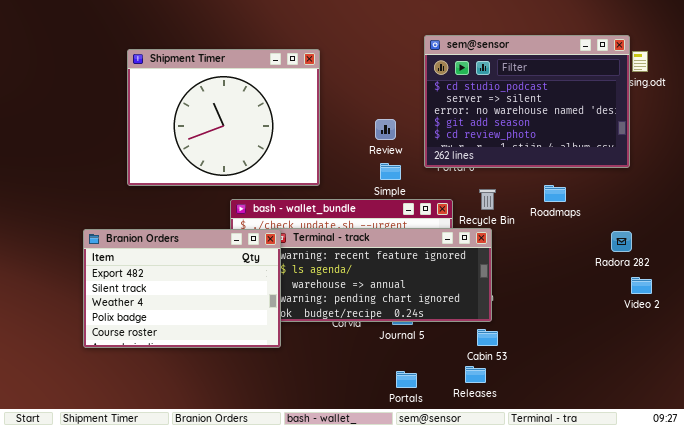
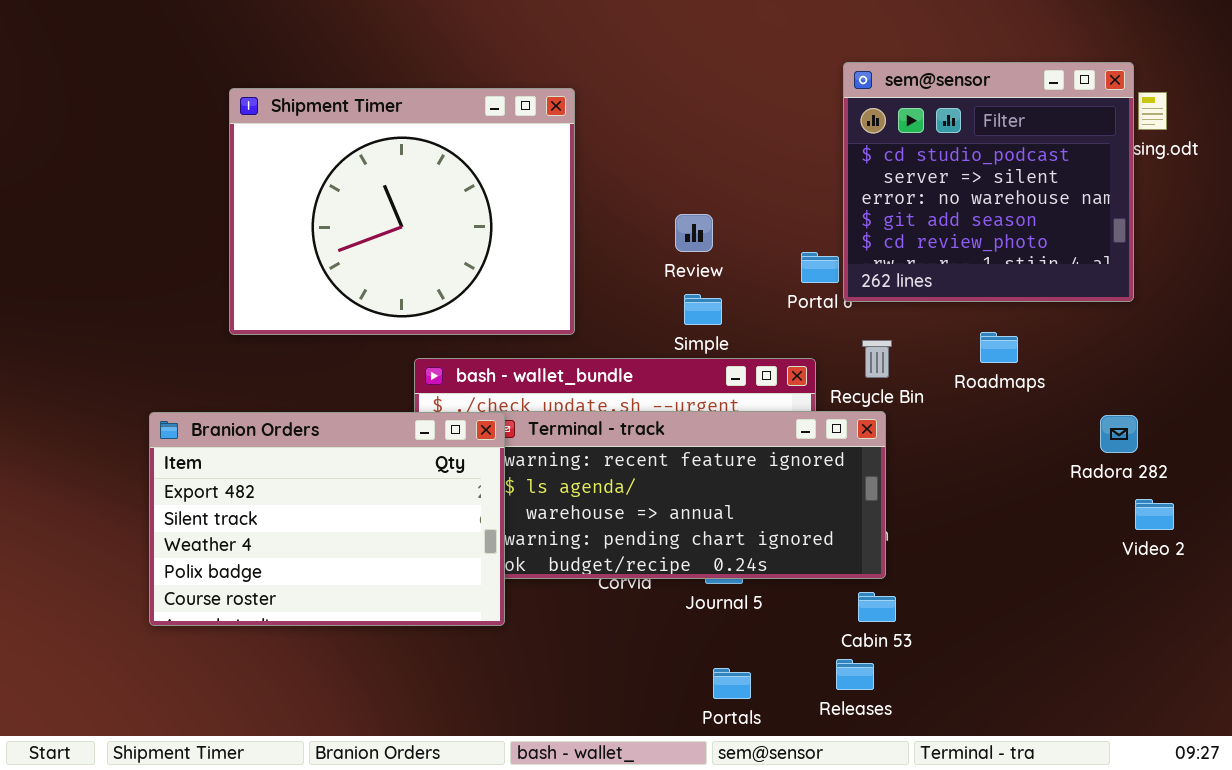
sem@sensor: [424,35,630,168] -> [843,62,1134,302], resized

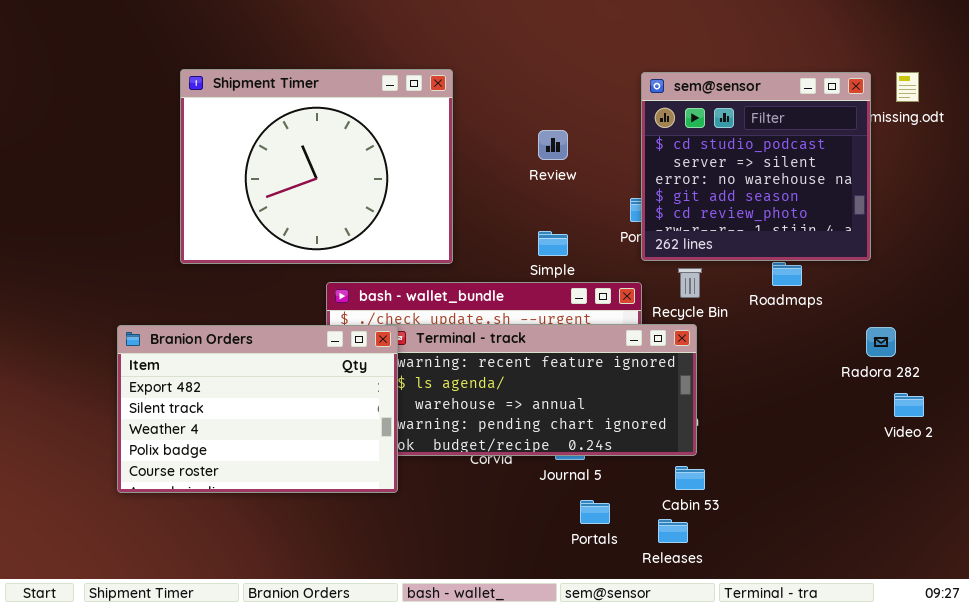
sem@sensor: [843,62,1134,302] -> [641,72,871,261], moved
Review: [675,214,713,252] -> [538,130,568,160], moved
Portals: [713,668,751,699] -> [580,500,610,524], moved

